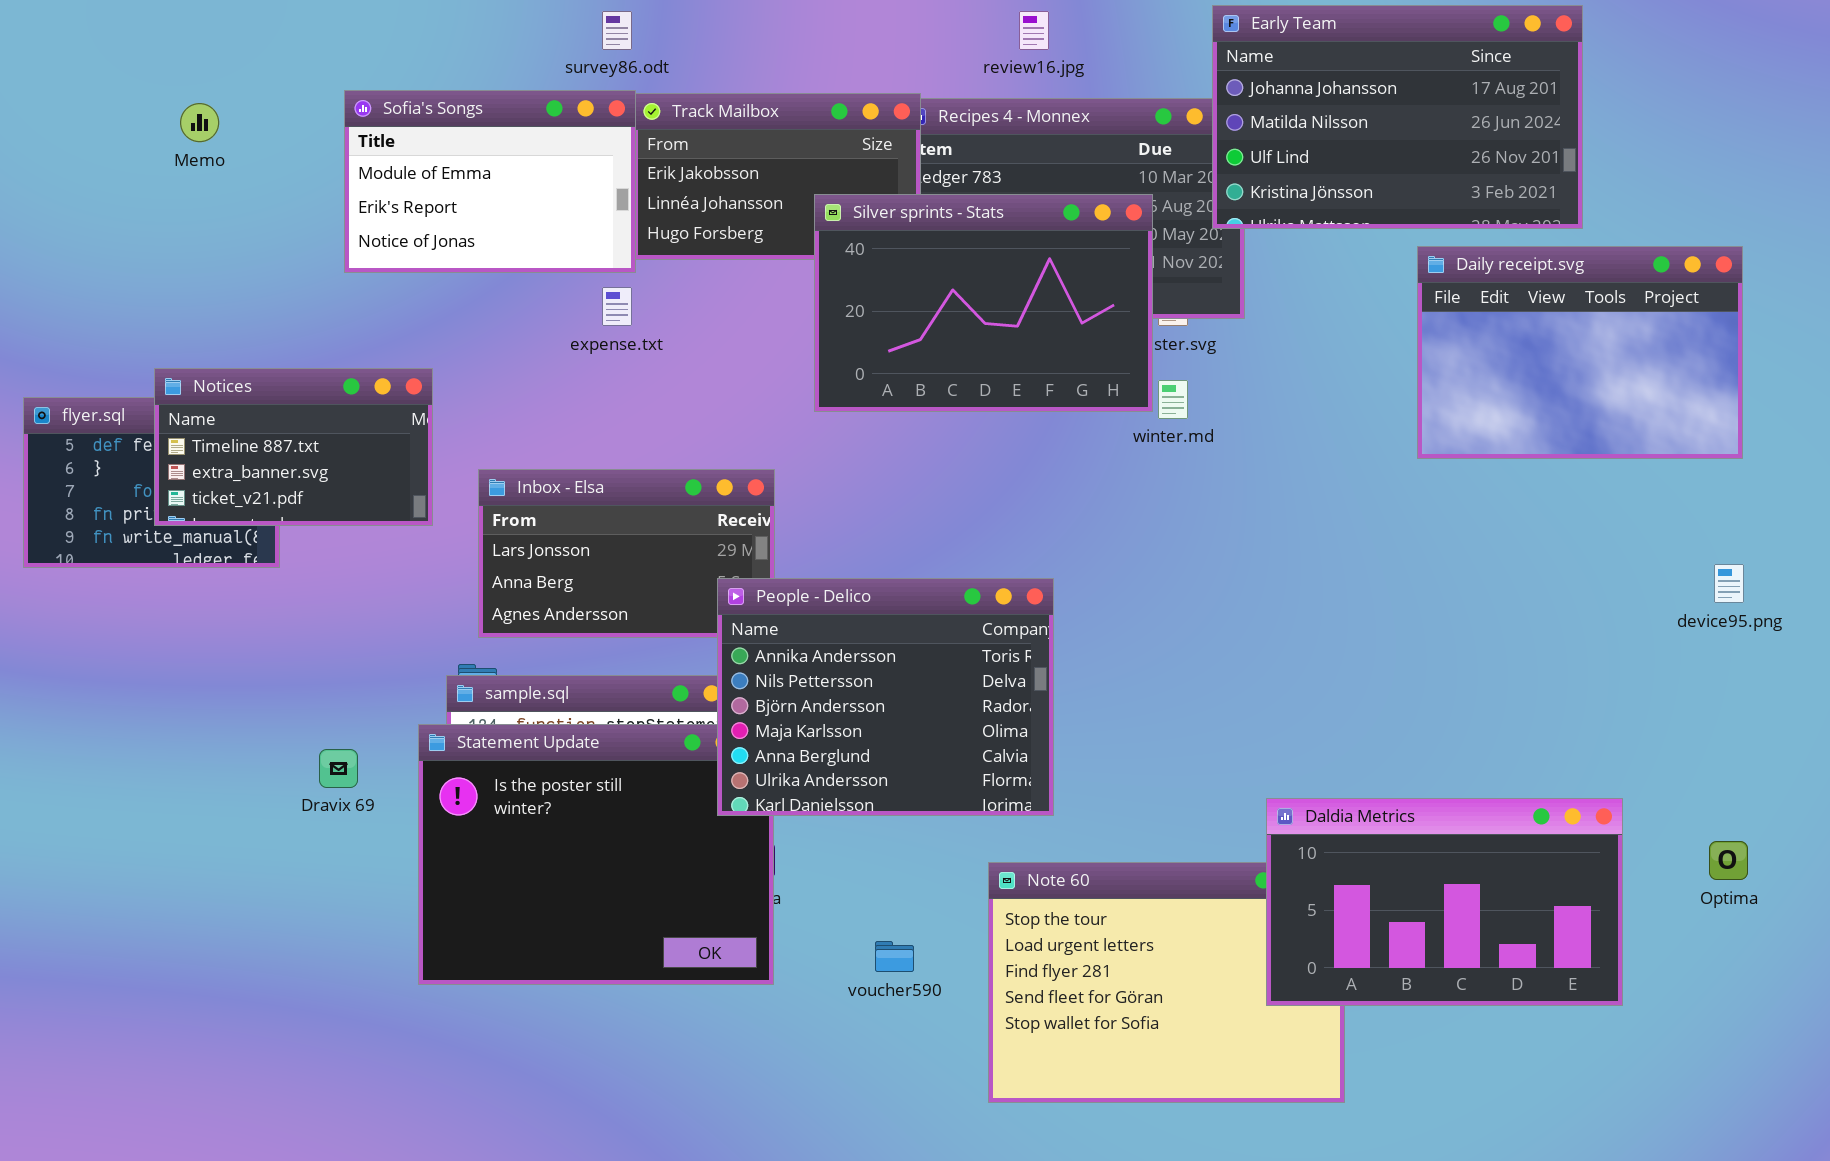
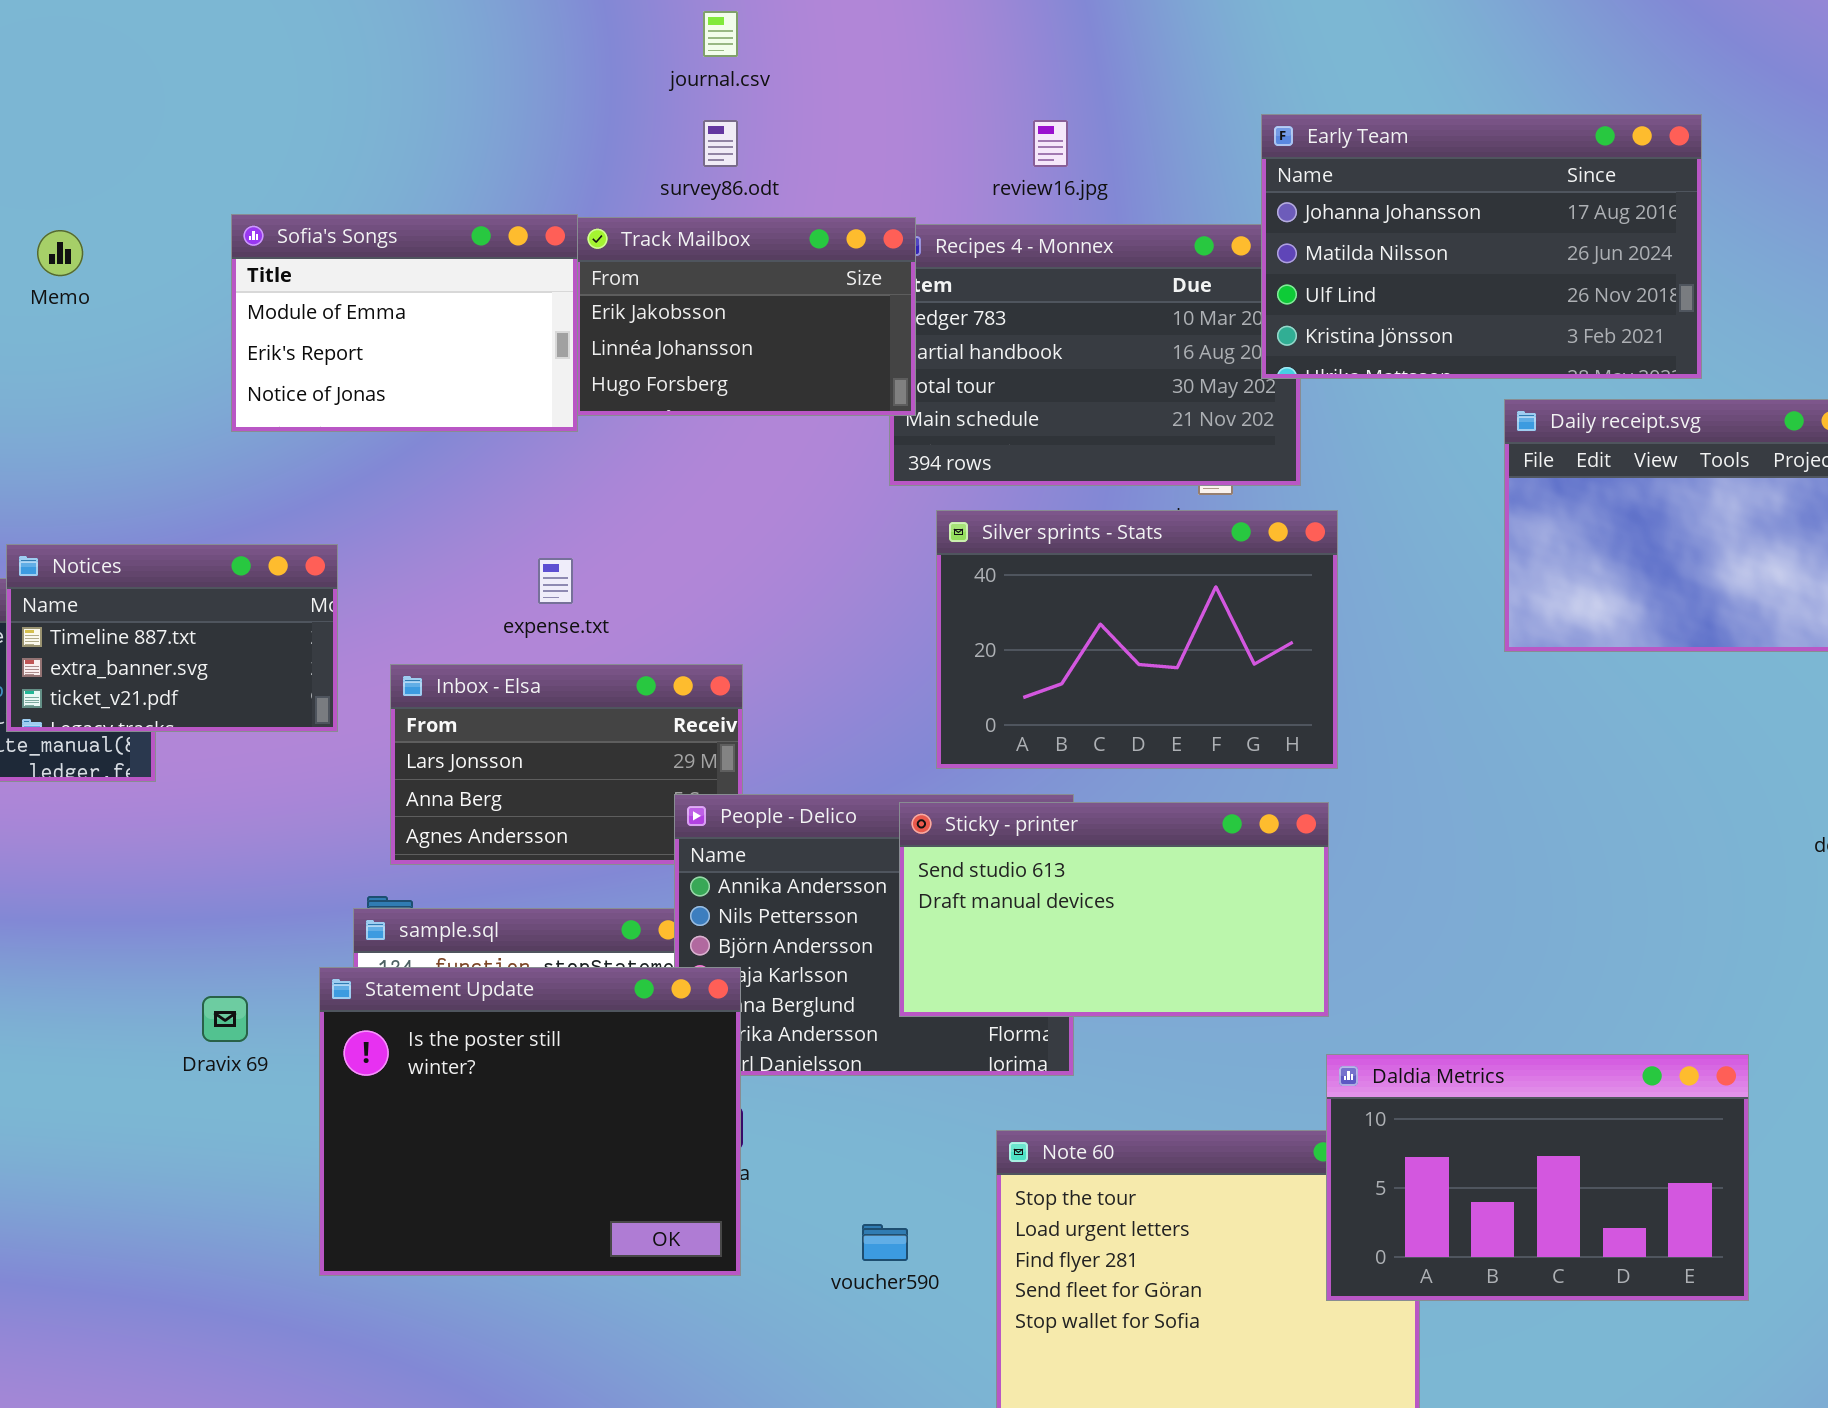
survey86.odt: [602,11,632,50] -> [703,120,738,167], moved
Silver sprints - Stats: [814,194,1153,412] -> [936,510,1338,769], moved
expense.txt: [602,287,632,326] -> [538,558,573,604], moved
Sticky - printer: none -> [899,802,1329,1017], opened
Statement Update: [418,724,774,985] -> [319,967,741,1276], raised

